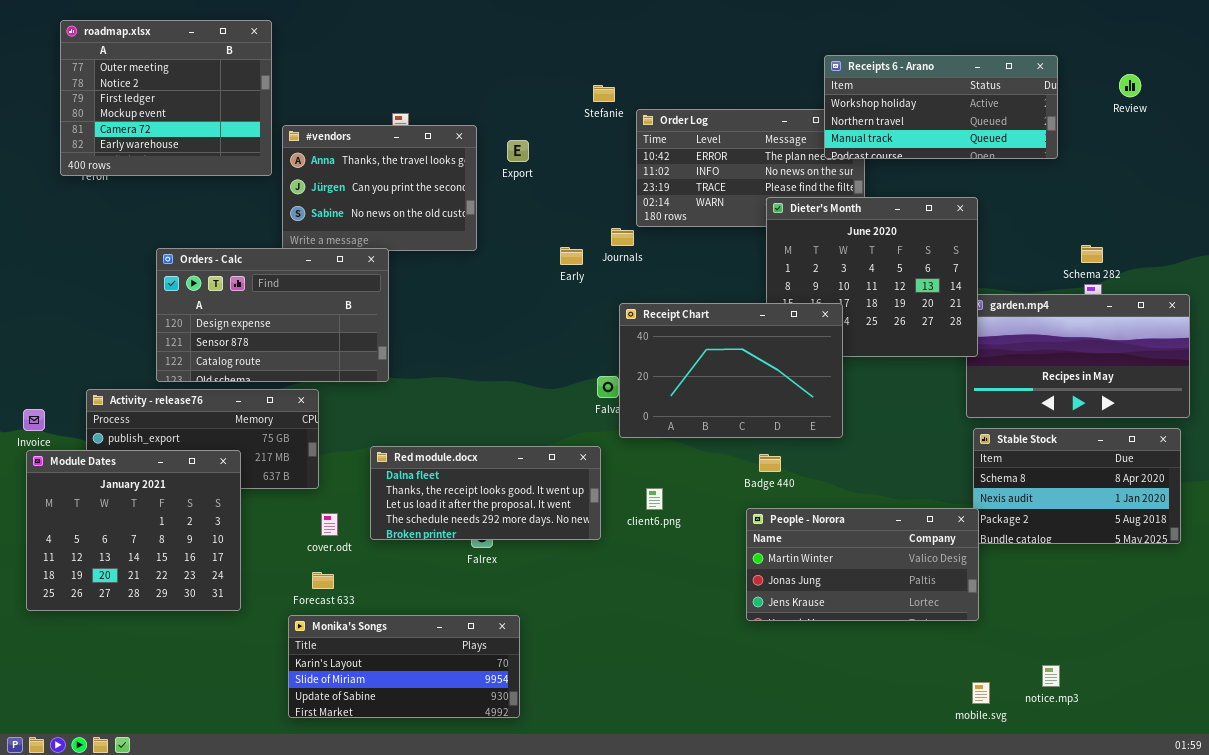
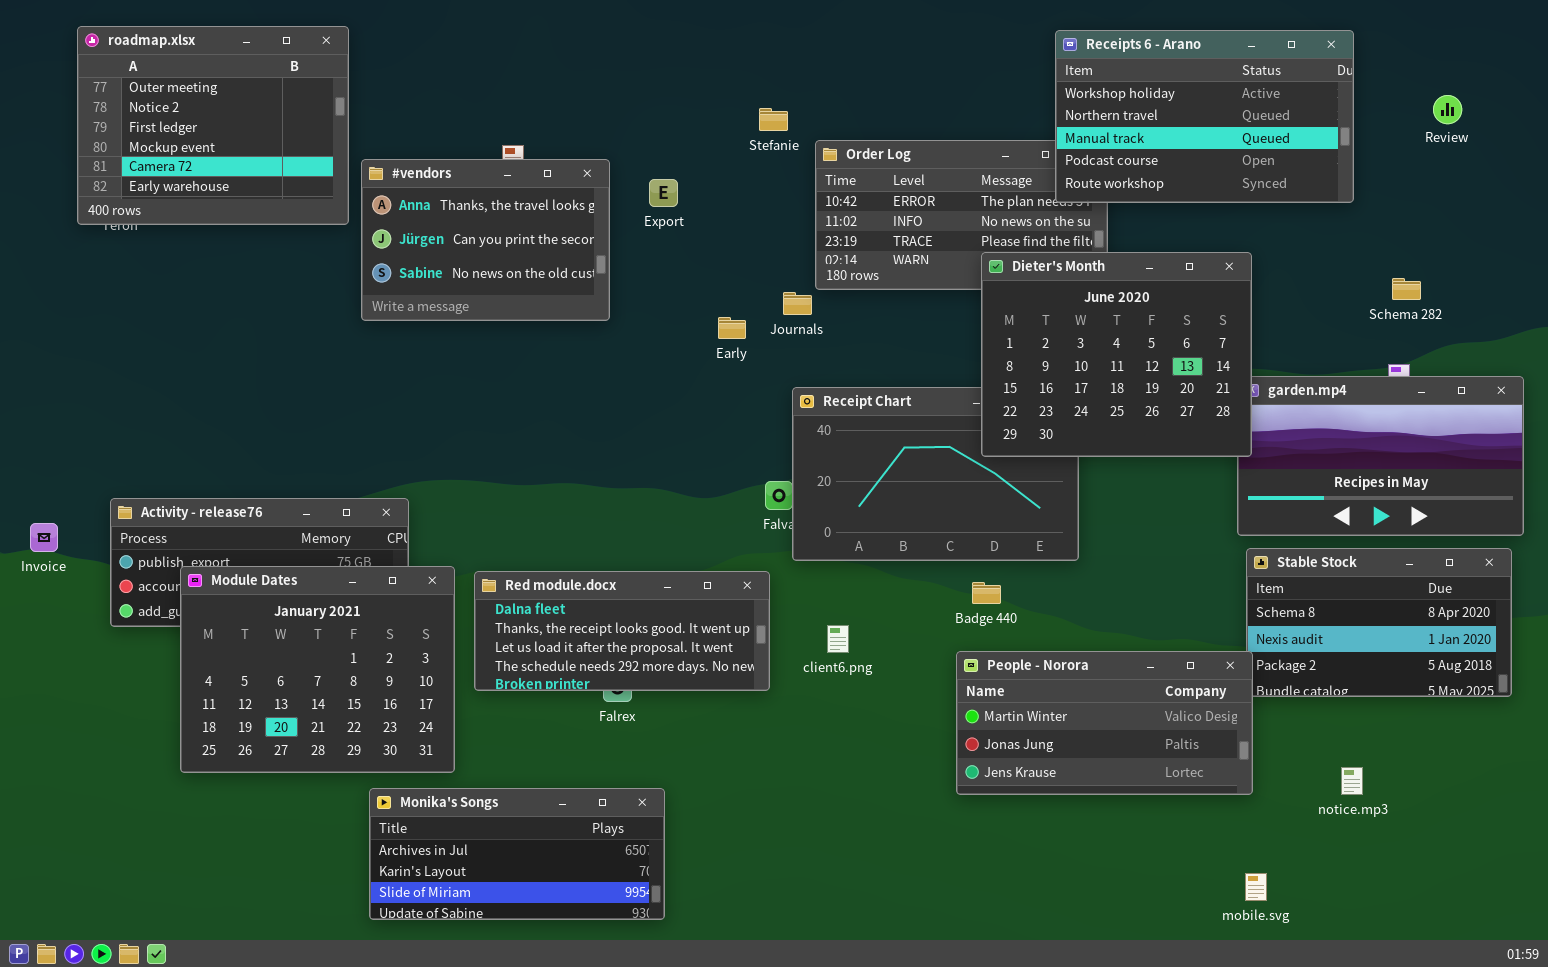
Receipts 6 - Arano: [824,55,1058,159] -> [1055,30,1354,203], resized
Dieter's Month: [766,197,978,357] -> [981,252,1252,457], raised
Schema 282: [1081,245,1103,263] -> [1392,278,1421,300], moved
Orders - Calc: [156,248,389,382] -> none, closed
Module Dates: [26,450,241,611] -> [180,566,455,773], moved
Monika's Songs: [288,615,520,718] -> [369,788,665,920], scrolled up 1 row
notice.mp3: [1042,665,1060,687] -> [1341,767,1363,795], moved

